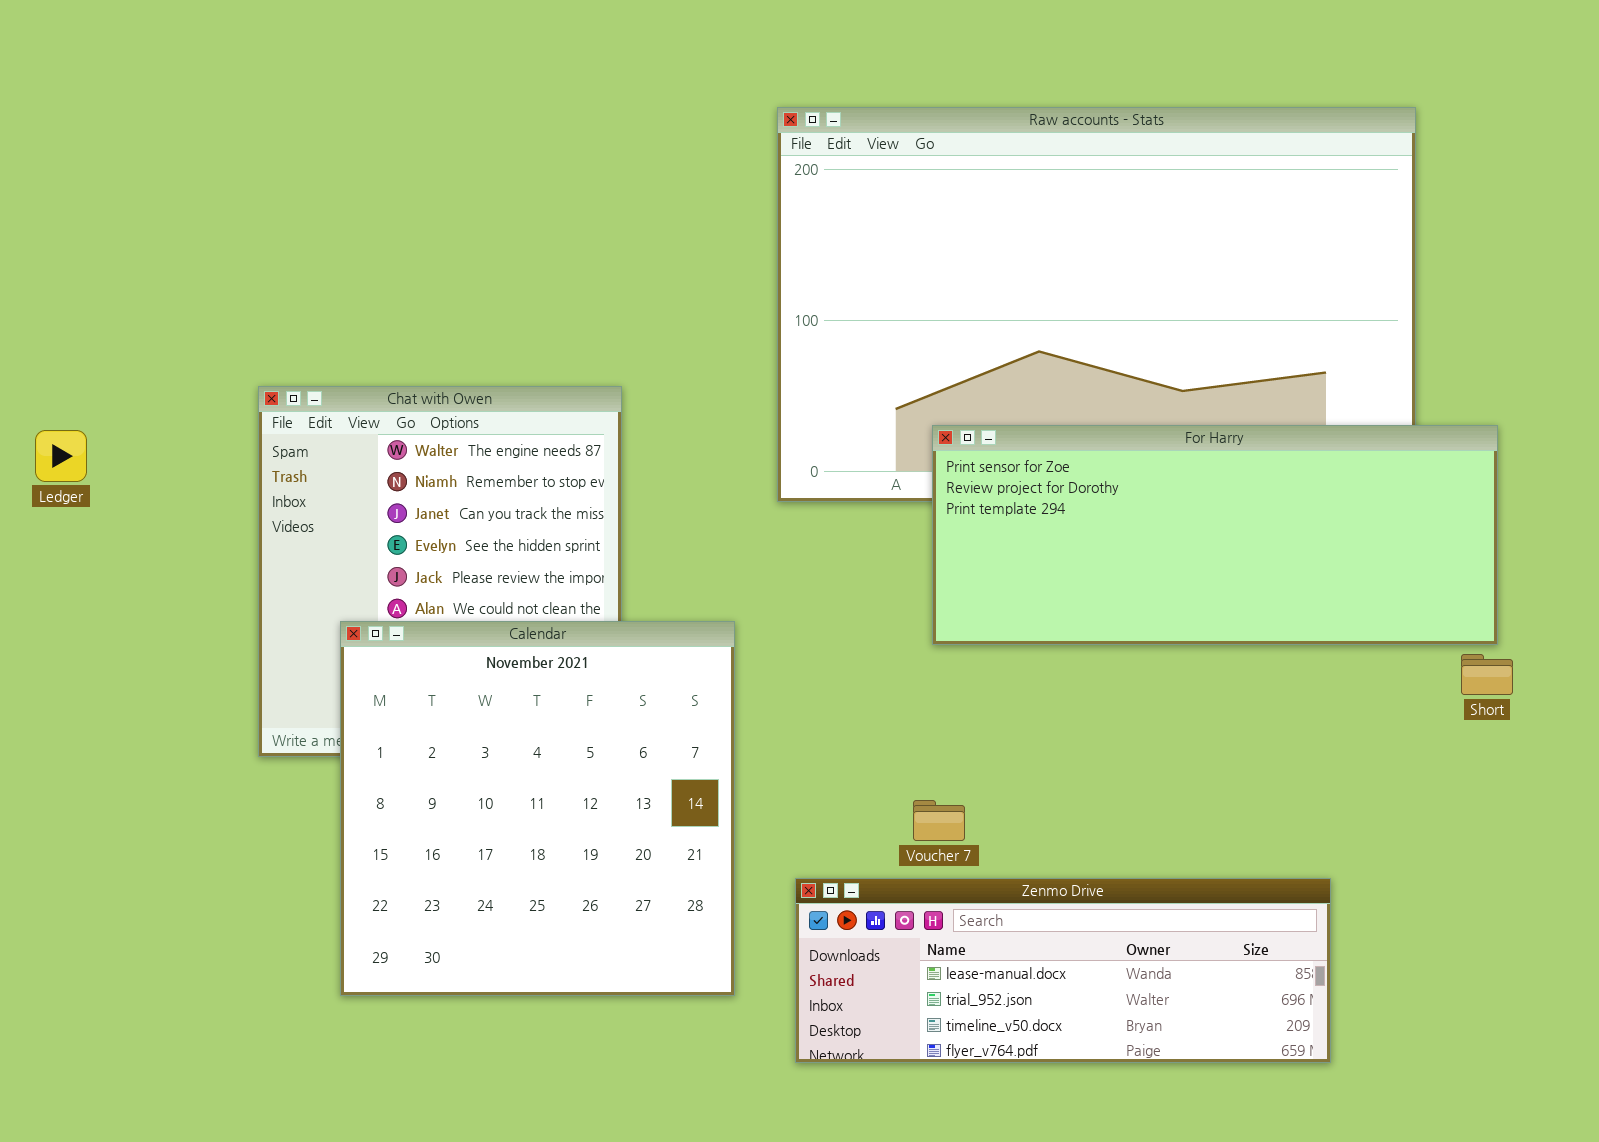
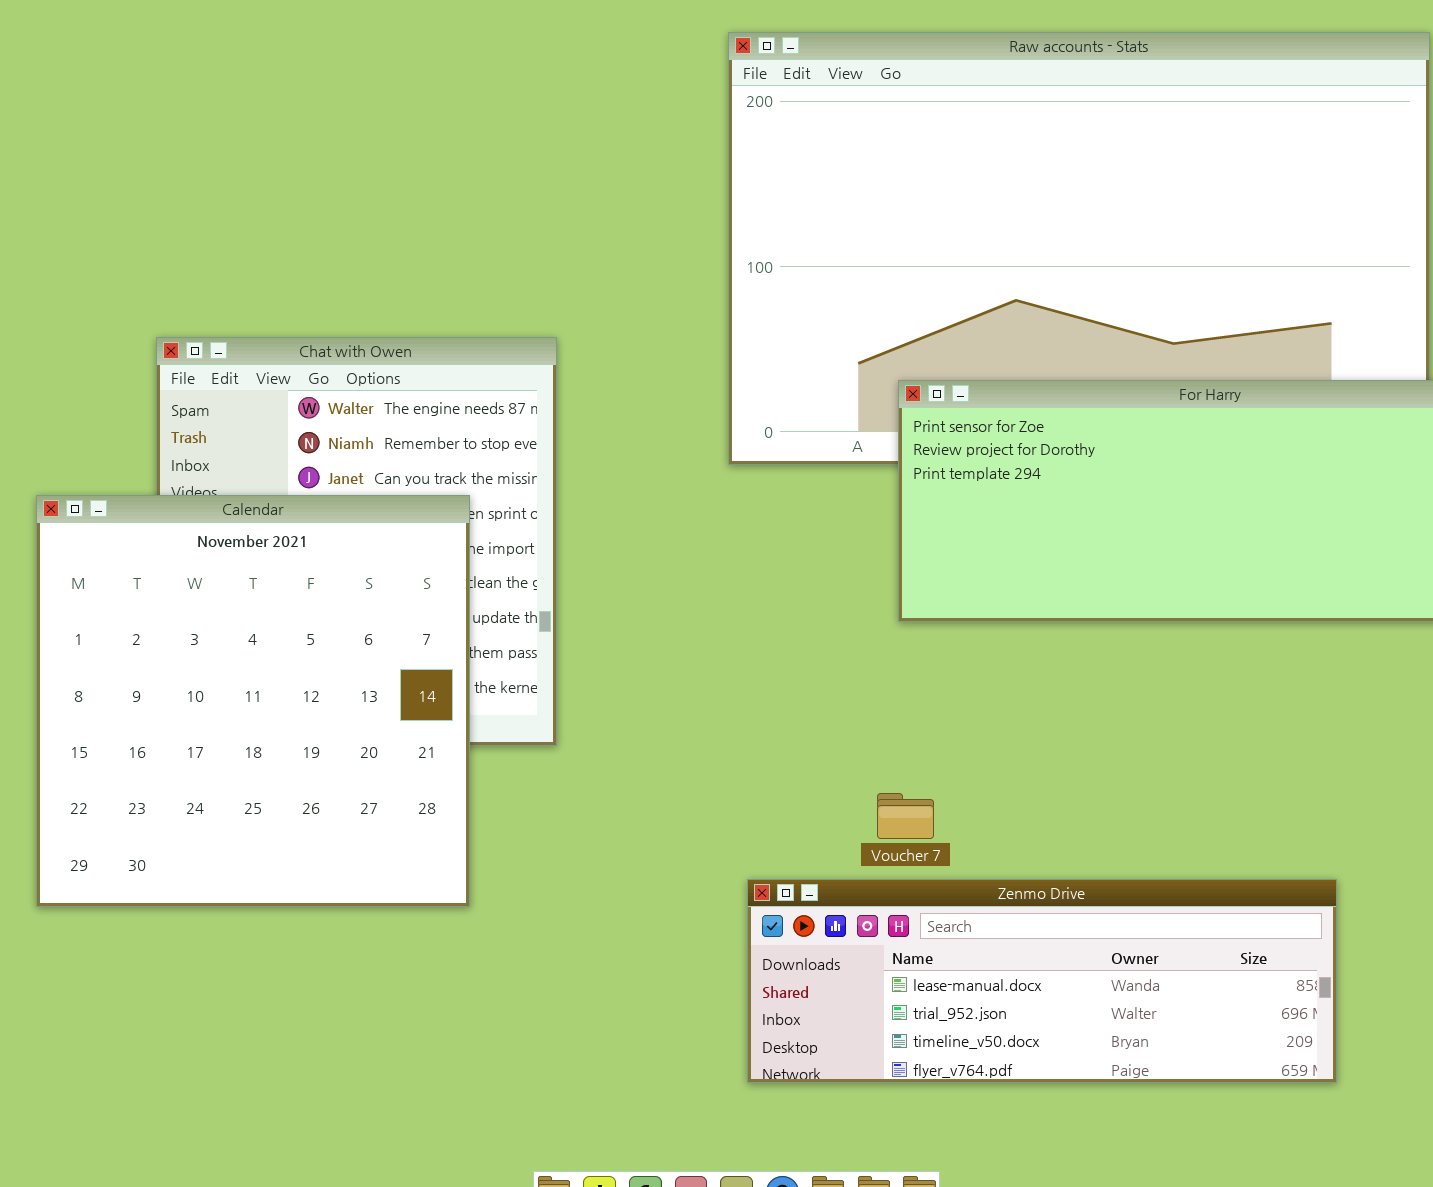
Calendar: [340,621,735,996] -> [36,495,470,907], moved

